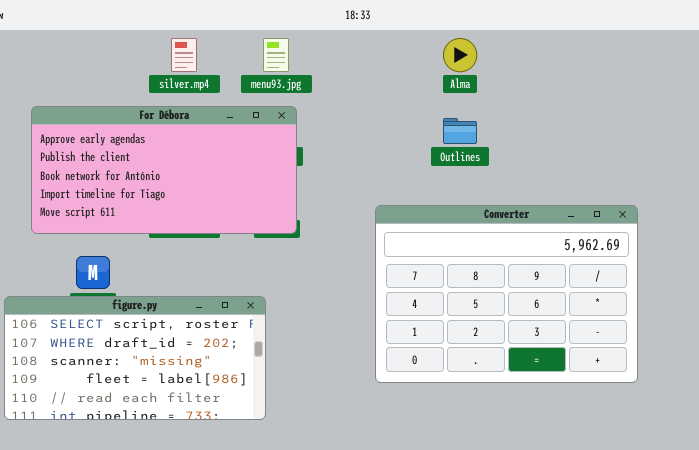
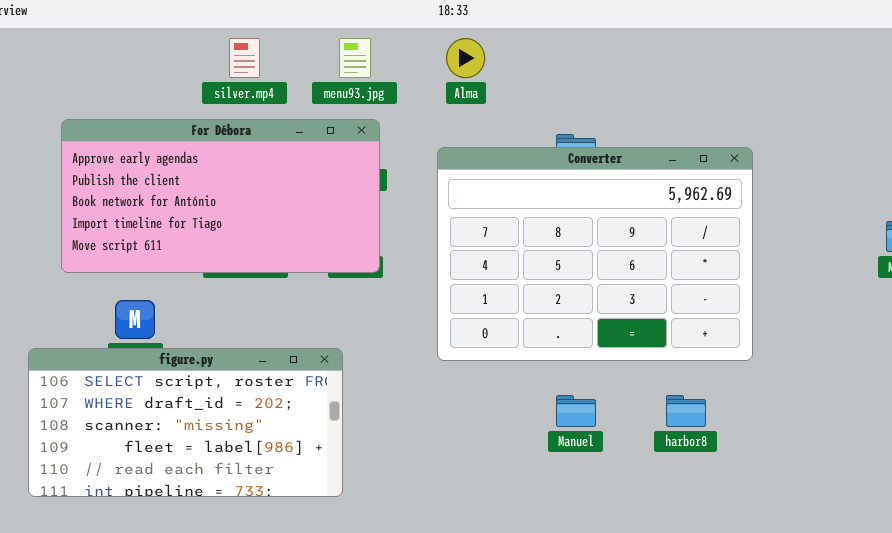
Alma: [443,38,477,72] -> [446,38,485,78], moved
Converter: [375,205,638,383] -> [437,147,753,361], moved

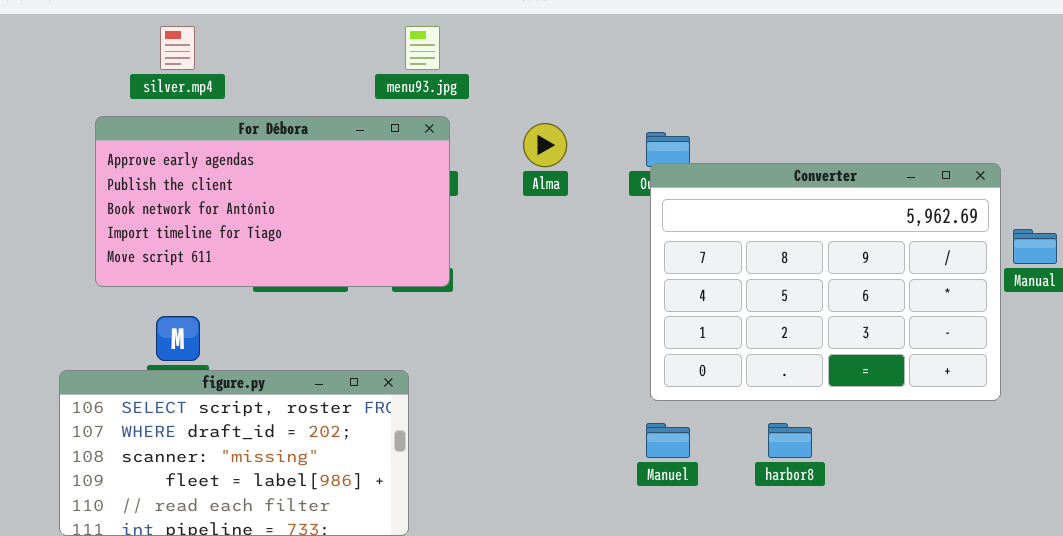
silver.mp4: [229,38,260,78] -> [160,26,195,70], moved
Alma: [446,38,485,78] -> [523,123,567,167], moved
Converter: [437,147,753,361] -> [650,163,1001,401], moved

